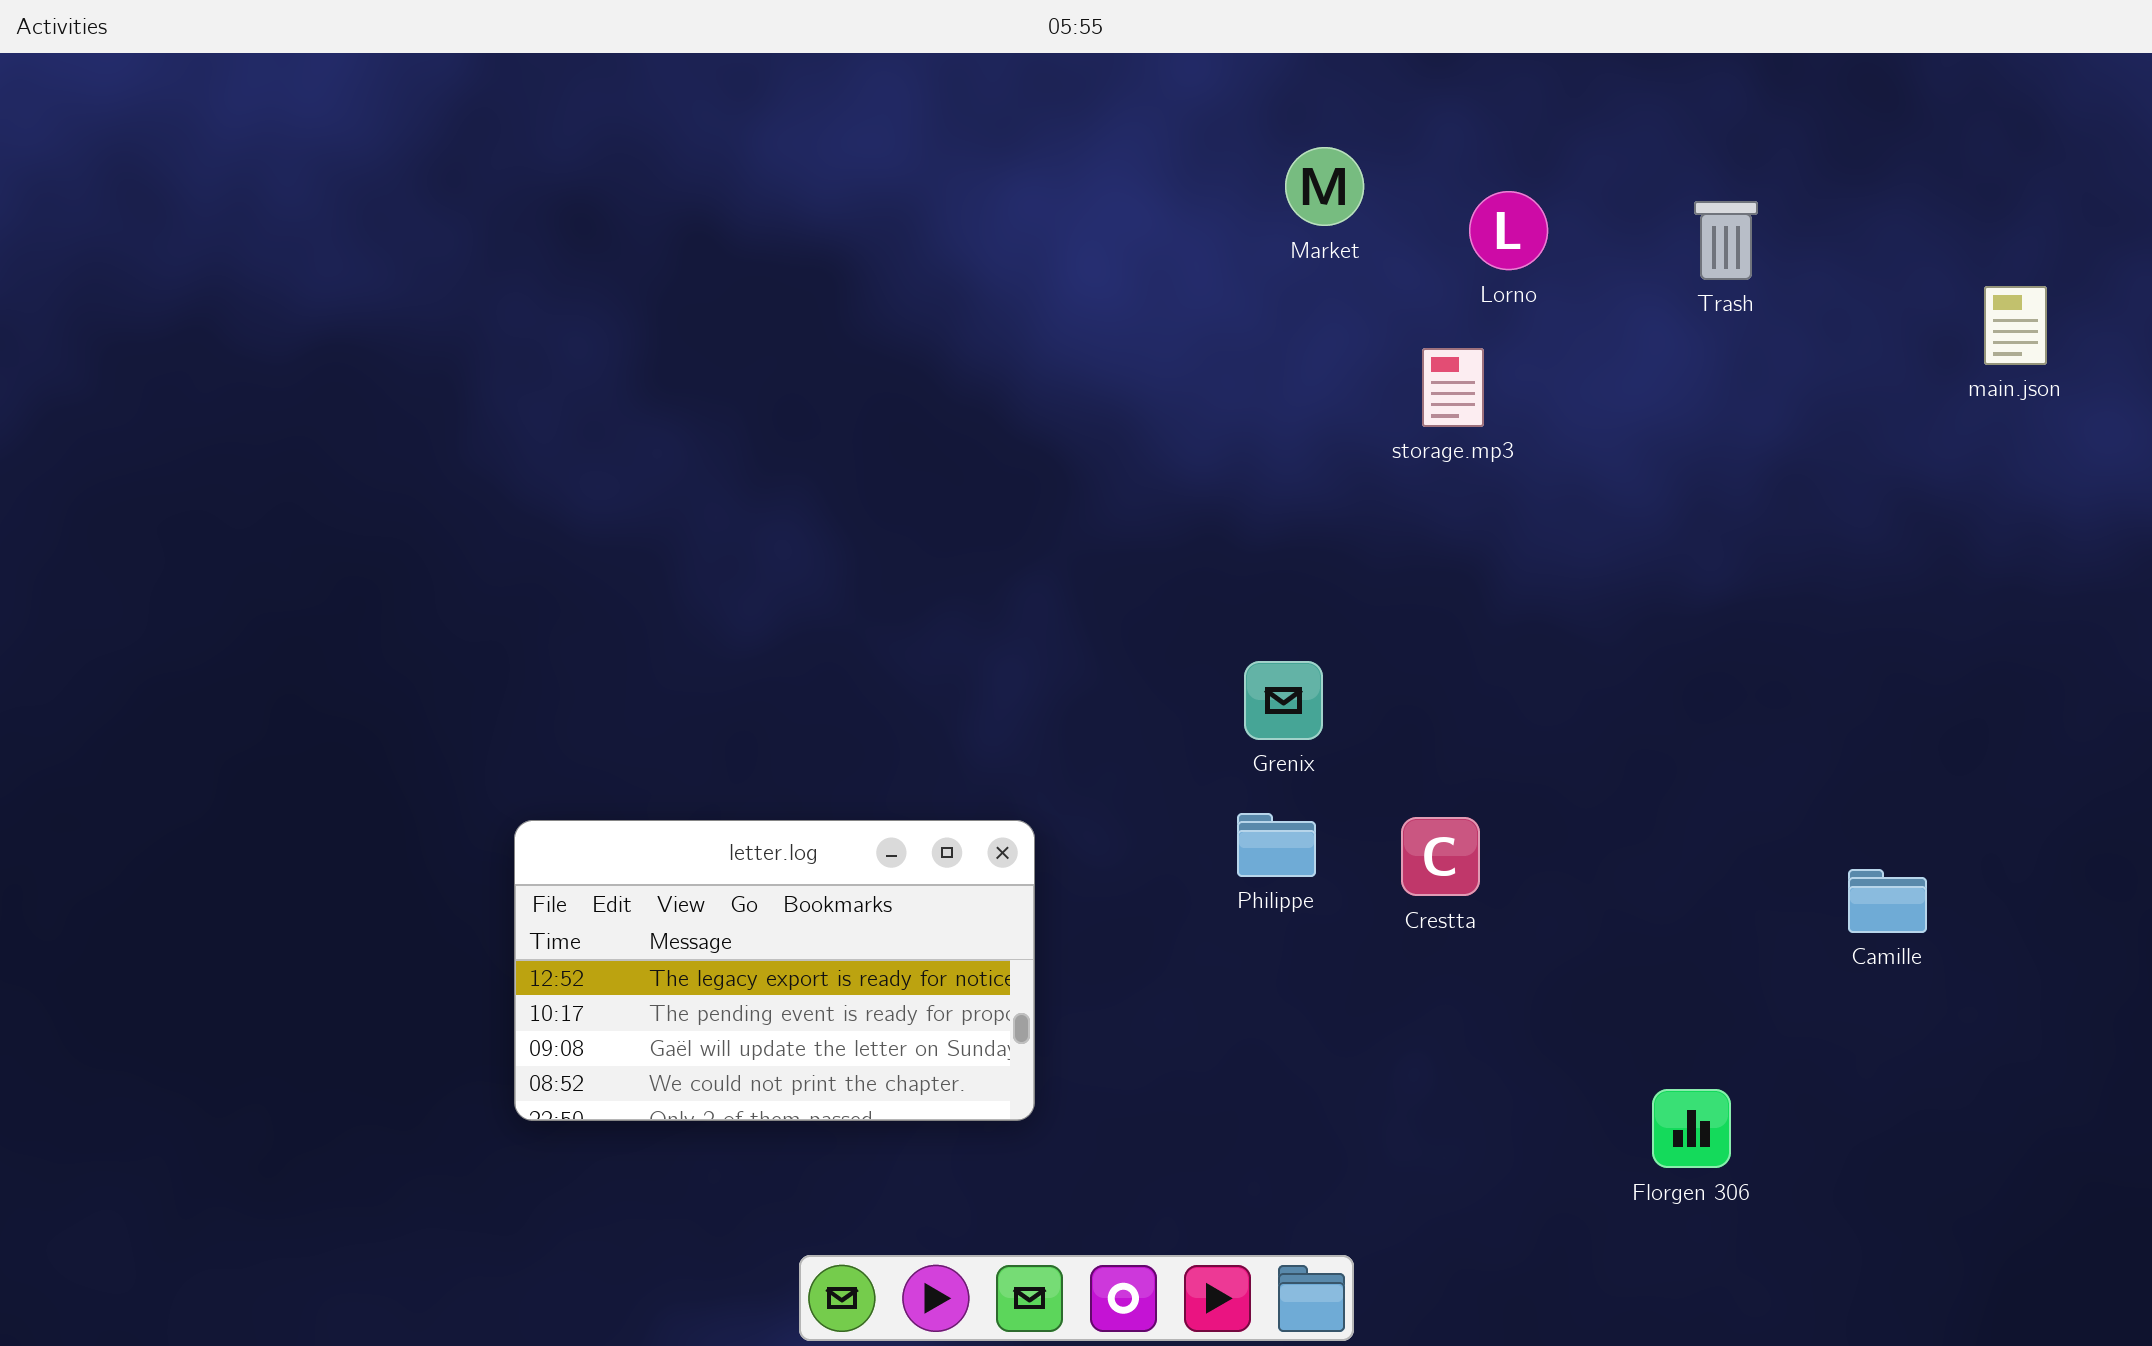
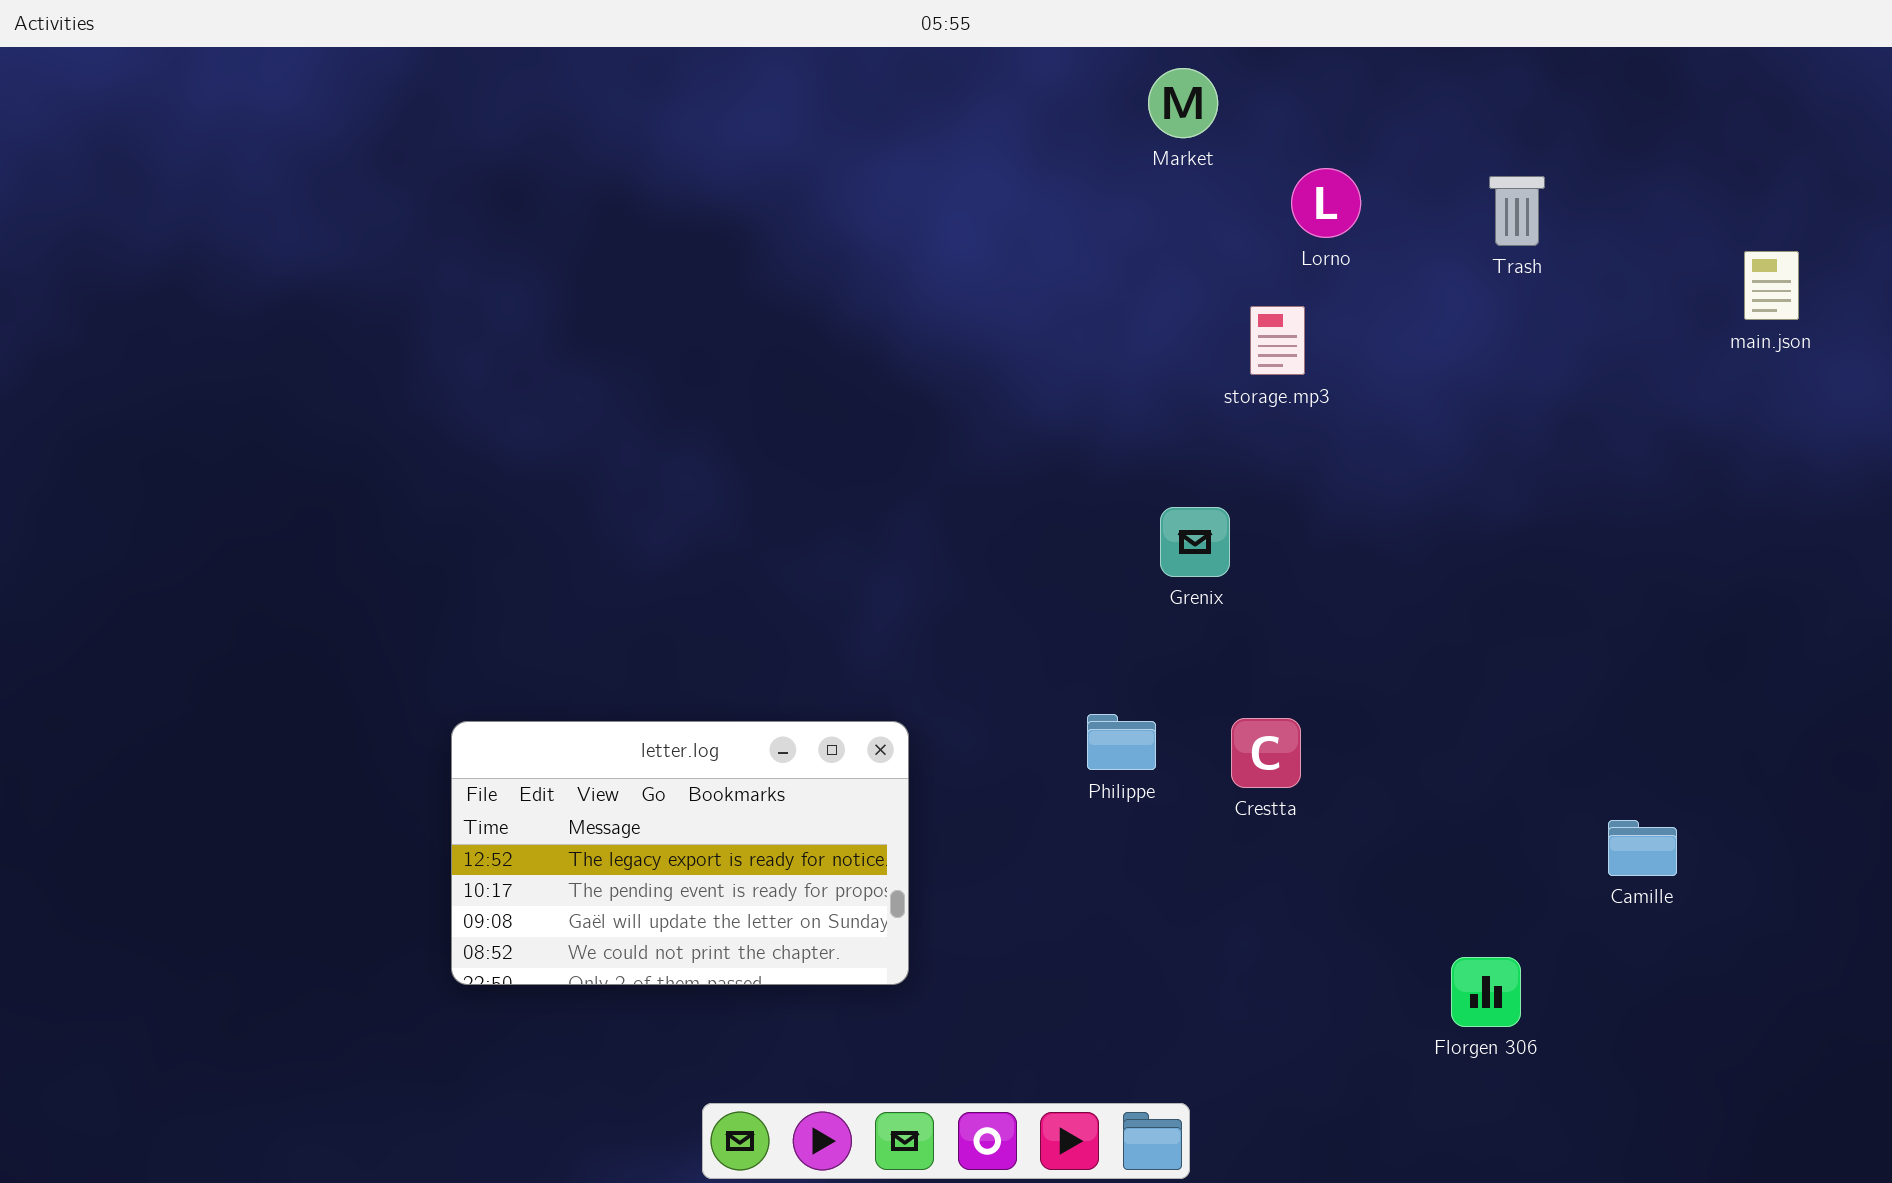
Market: [1285,147,1364,226] -> [1148,68,1218,138], moved
Grenix: [1244,661,1323,740] -> [1160,507,1230,577], moved
Camille: [1848,869,1927,933] -> [1608,820,1677,876], moved

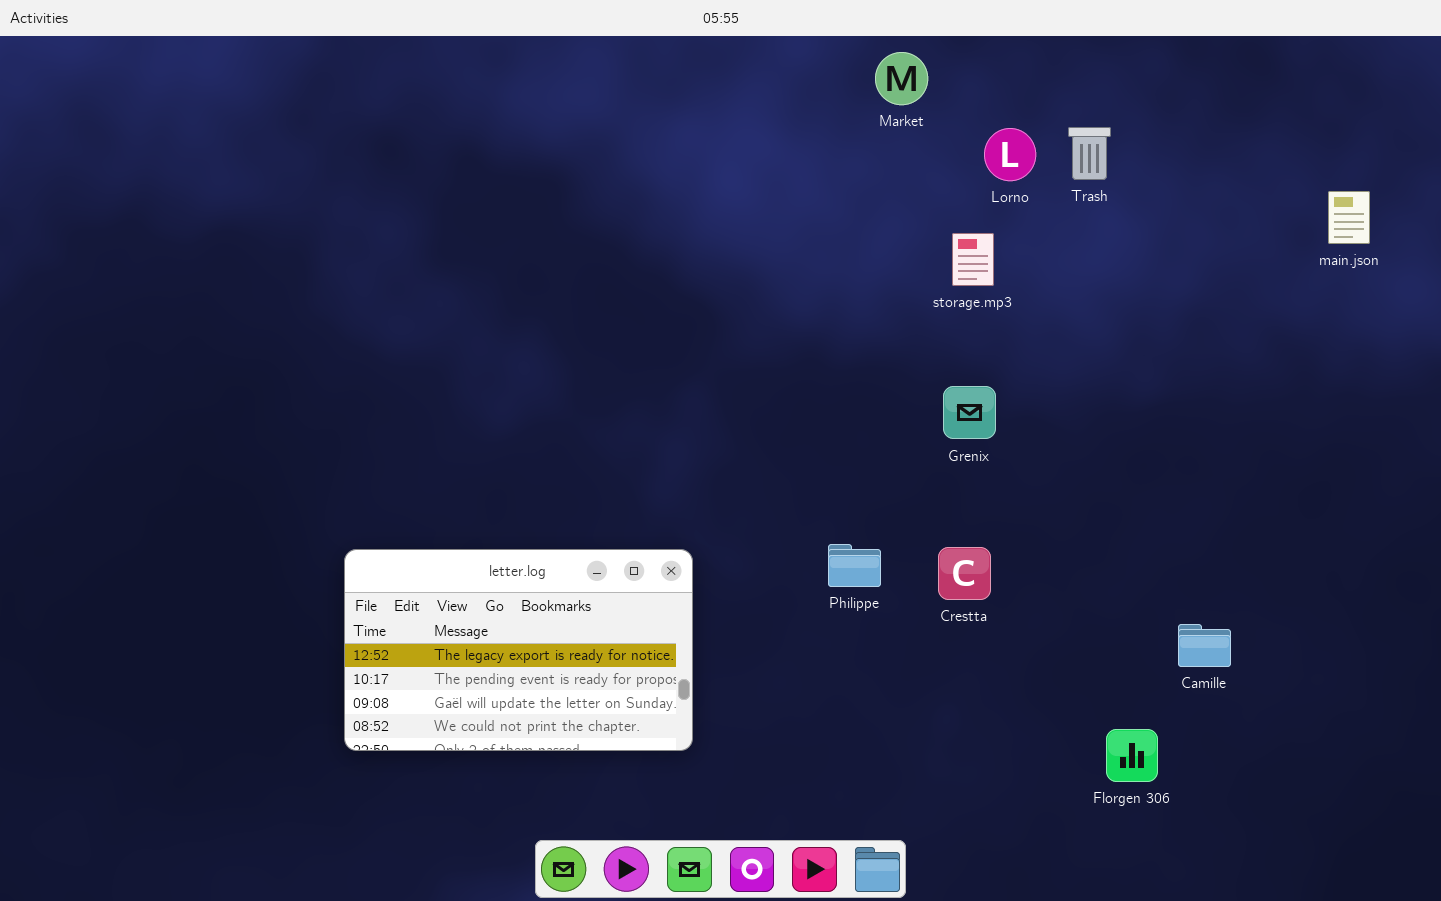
Trash: [1489,176,1545,246] -> [1068,127,1111,180], moved
Grenix: [1160,507,1230,577] -> [943,386,996,439], moved
Camille: [1608,820,1677,876] -> [1178,624,1231,667], moved

